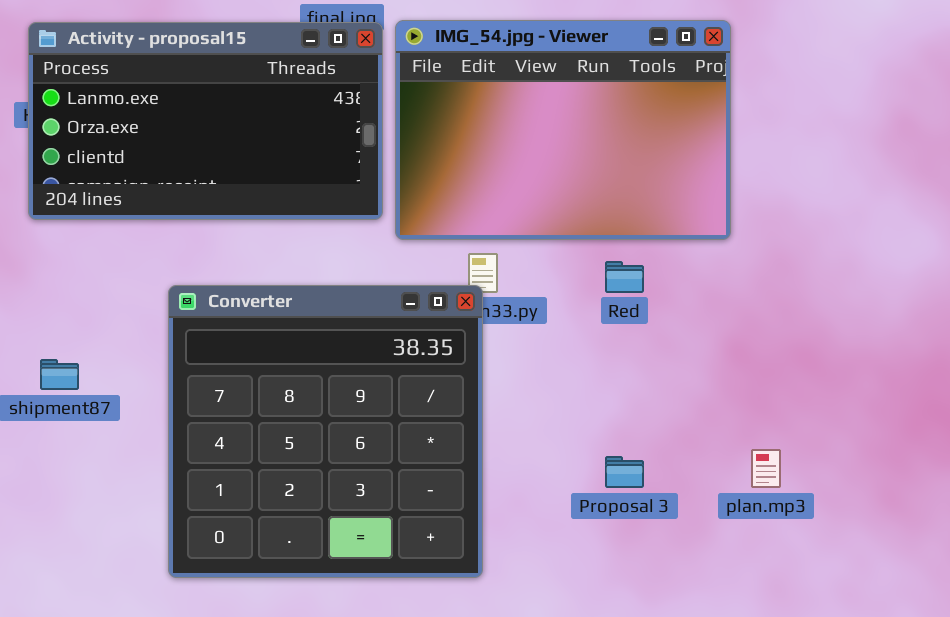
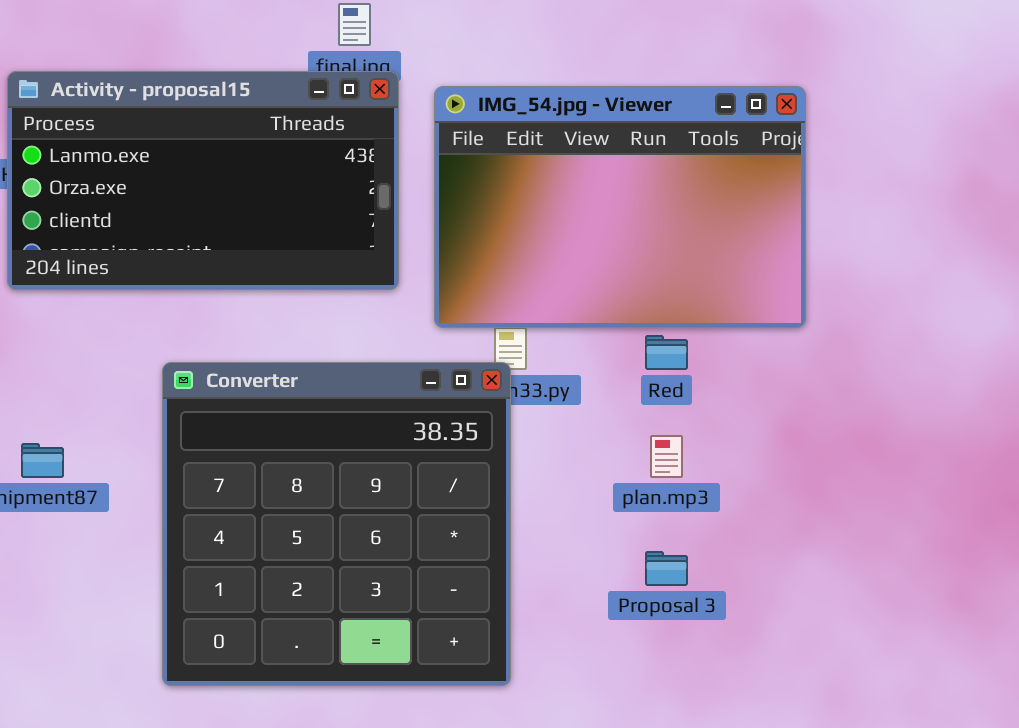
IMG_54.jpg - Viewer: [395,20,731,240] -> [434,86,806,328], moved
plan.mp3: [751,449,781,488] -> [650,435,683,478], moved

